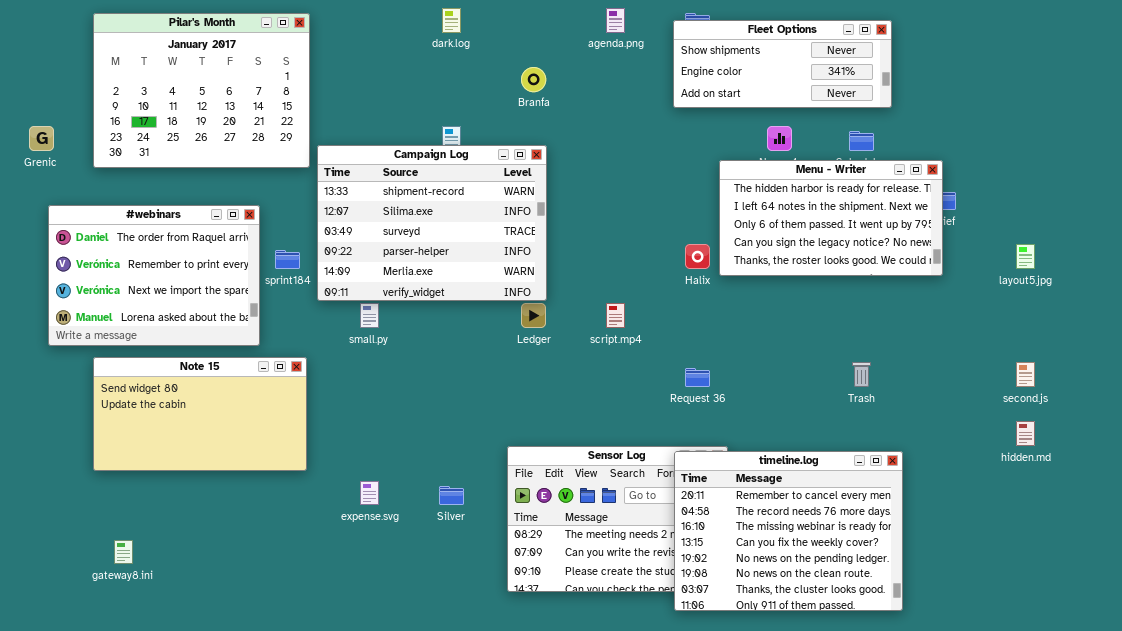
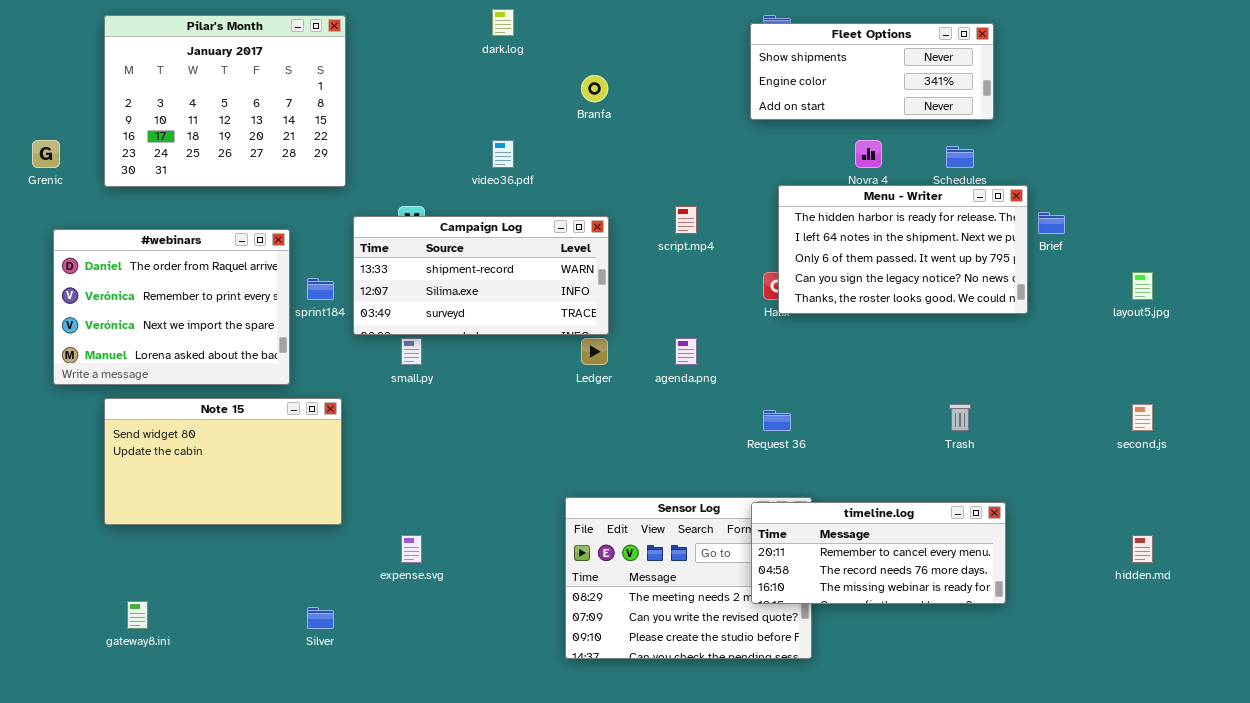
agenda.png: [606,8,625,33] -> [675,338,697,365], moved
Campaign Log: [317,145,547,301] -> [353,216,609,335], resized
Menu - Writer: [719,160,943,276] -> [778,185,1028,314], moved
script.mp4: [606,303,625,328] -> [675,206,697,234], moved
hidden.md: [1016,421,1035,446] -> [1132,535,1153,563], moved
timeline.log: [674,451,903,611] -> [751,502,1006,604], resized
Silver: [439,486,464,505] -> [307,607,334,629], moved

